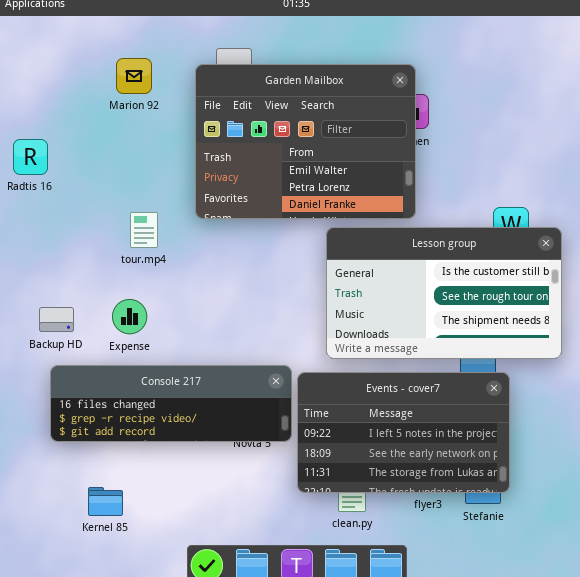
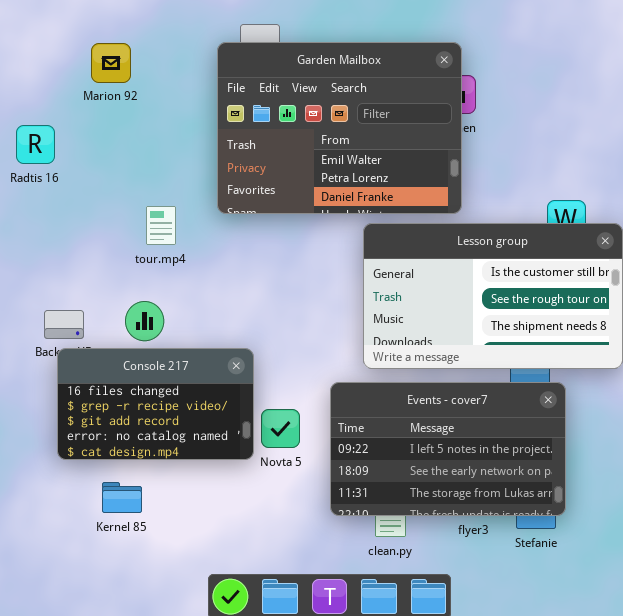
Marion 92: [116,58,152,94] -> [91,43,131,83], moved
Console 217: [50,365,292,442] -> [57,348,254,460], resized
Kernel 85: [88,487,123,516] -> [102,482,142,513], moved

